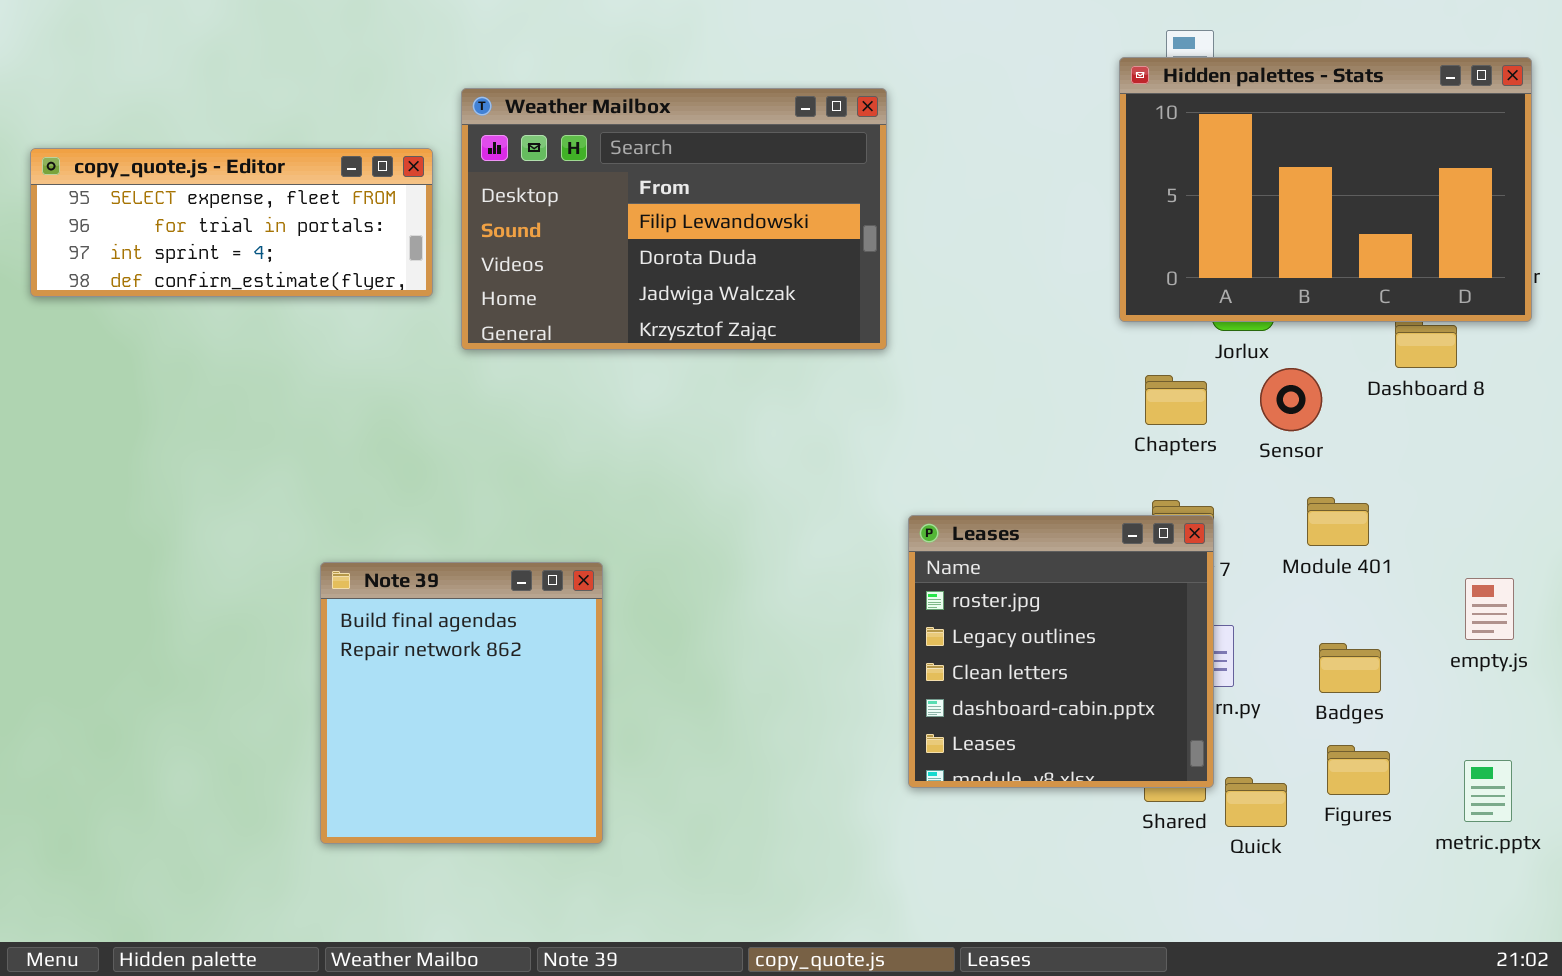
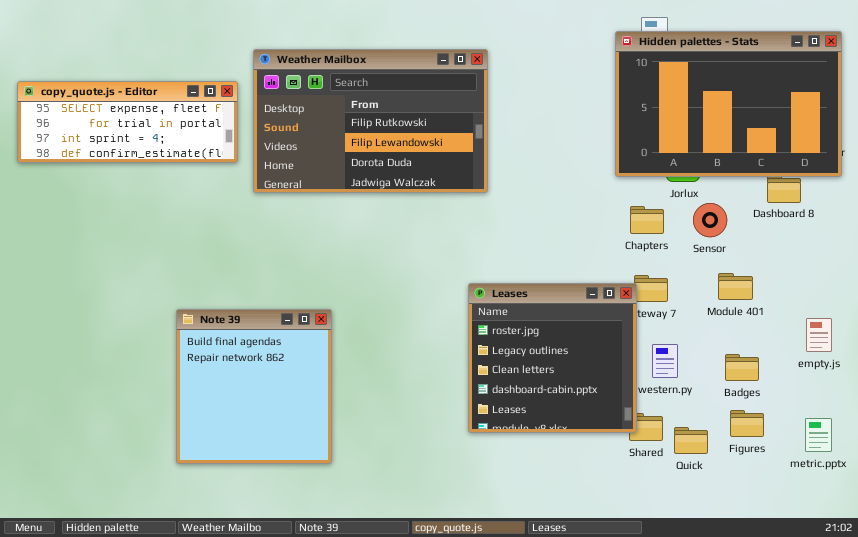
Weather Mailbox: [461,88,887,350] -> [253,49,488,193], scrolled up 1 row
Leases: [908,515,1214,788] -> [468,283,637,433], moved

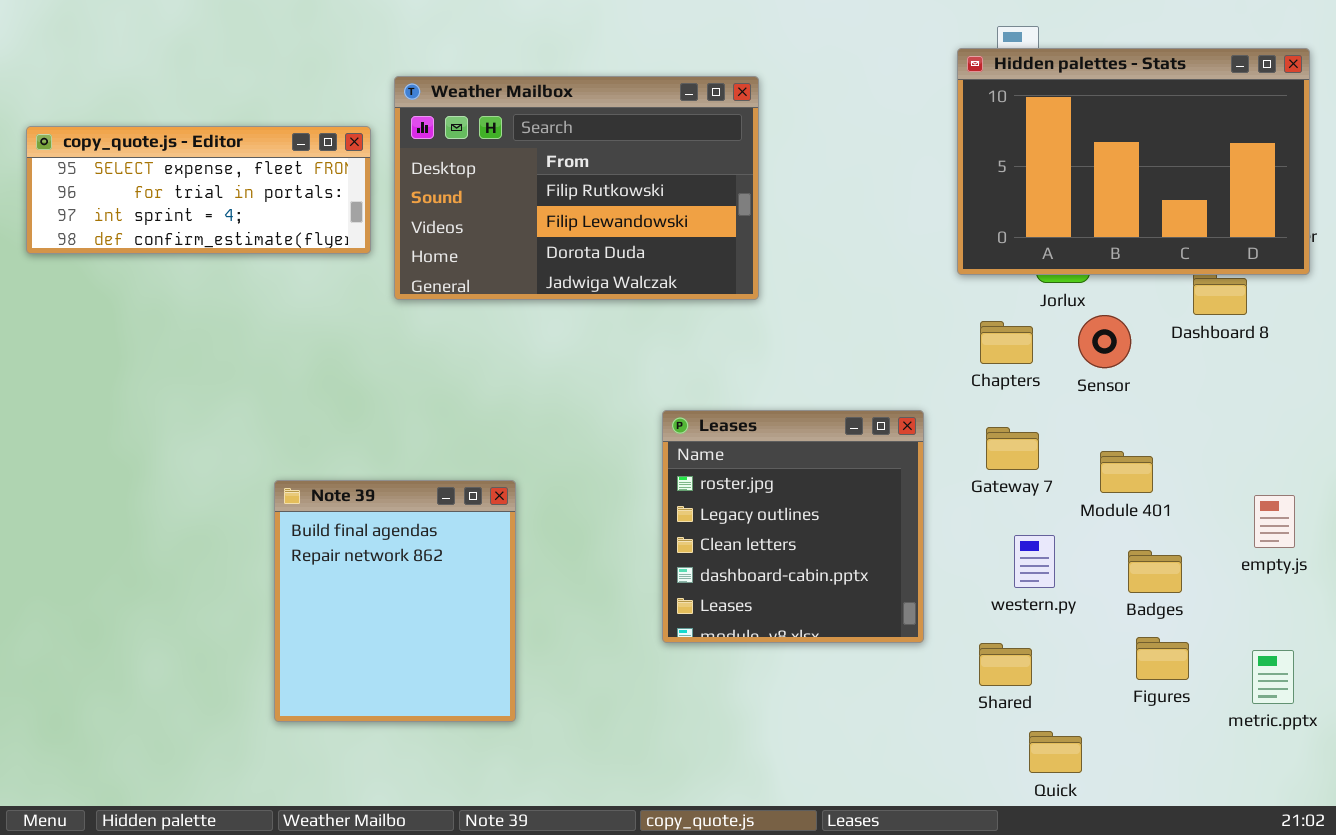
Module 401: [718,273,753,300] -> [1100,451,1153,493], moved
Leases: [468,283,637,433] -> [662,410,924,643], moved
Quick: [674,427,708,454] -> [1029,731,1082,773], moved

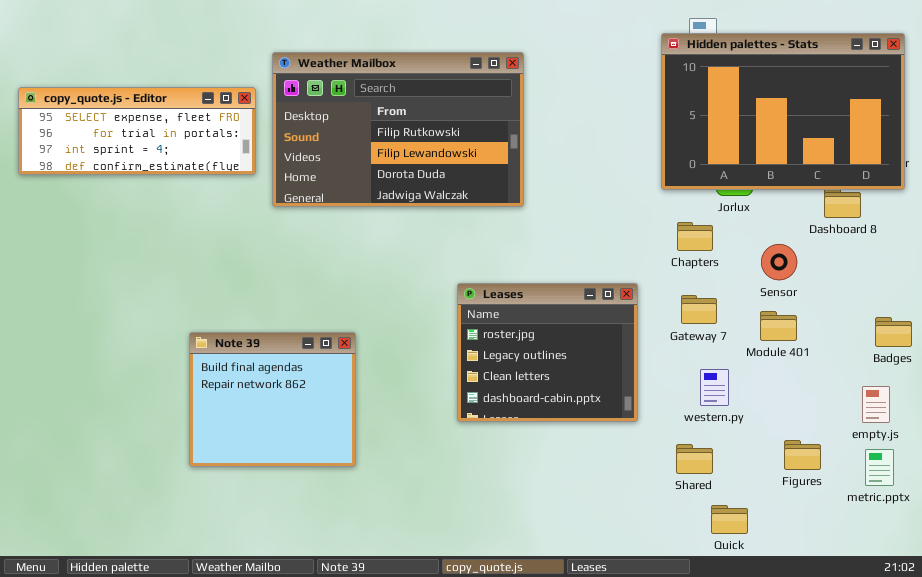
Sensor: [1078,315,1131,368] -> [761,244,797,280], moved
Leases: [662,410,924,643] -> [457,283,638,422], resized
Note 39: [274,480,516,722] -> [189,332,356,467], resized
empty.js: [1254,495,1295,548] -> [862,386,890,423], moved
Badges: [1128,550,1182,593] -> [875,317,912,347], moved

